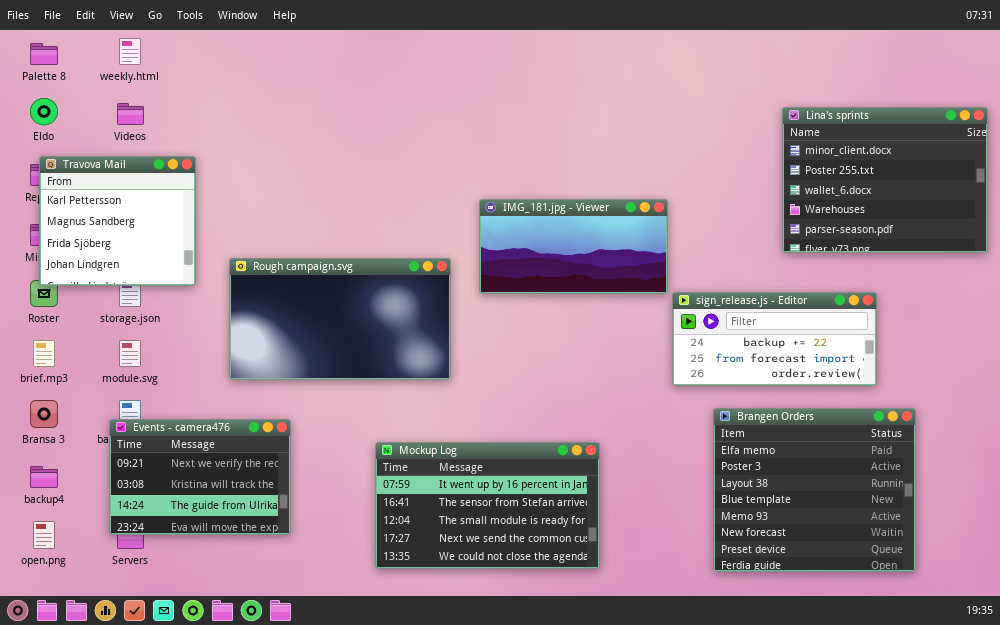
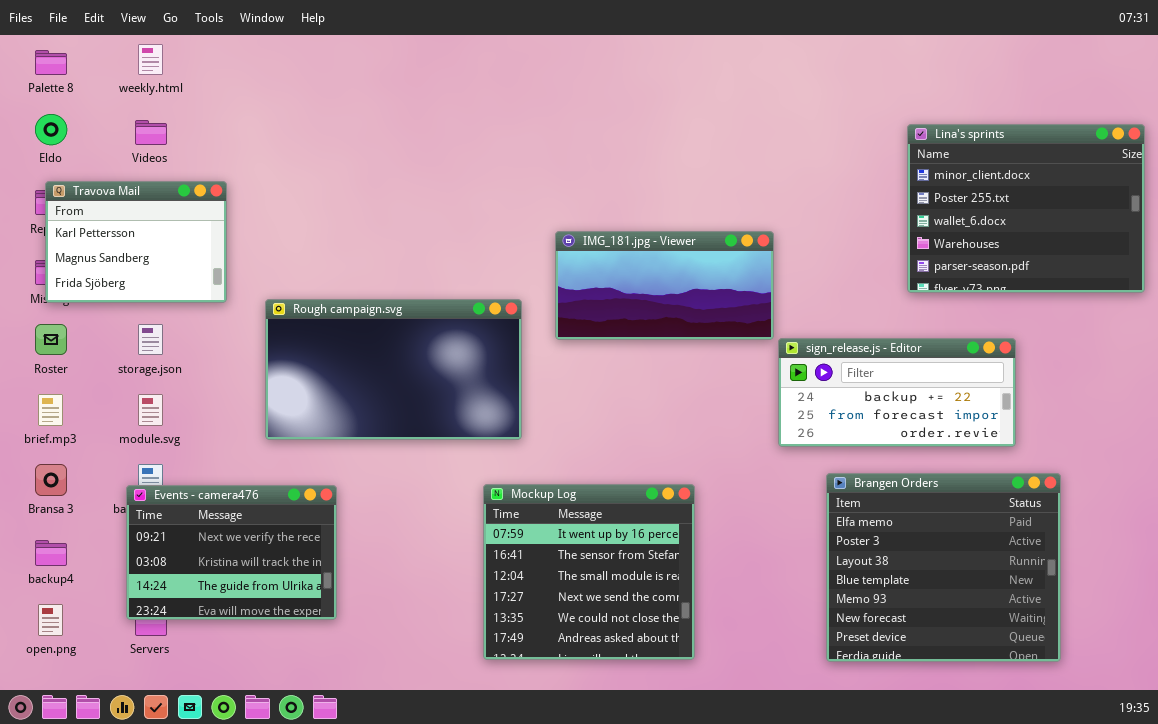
Travova Mail: [39,156,196,286] -> [45,181,227,303], resized
Mockup Log: [375,442,600,569] -> [483,484,695,660], resized

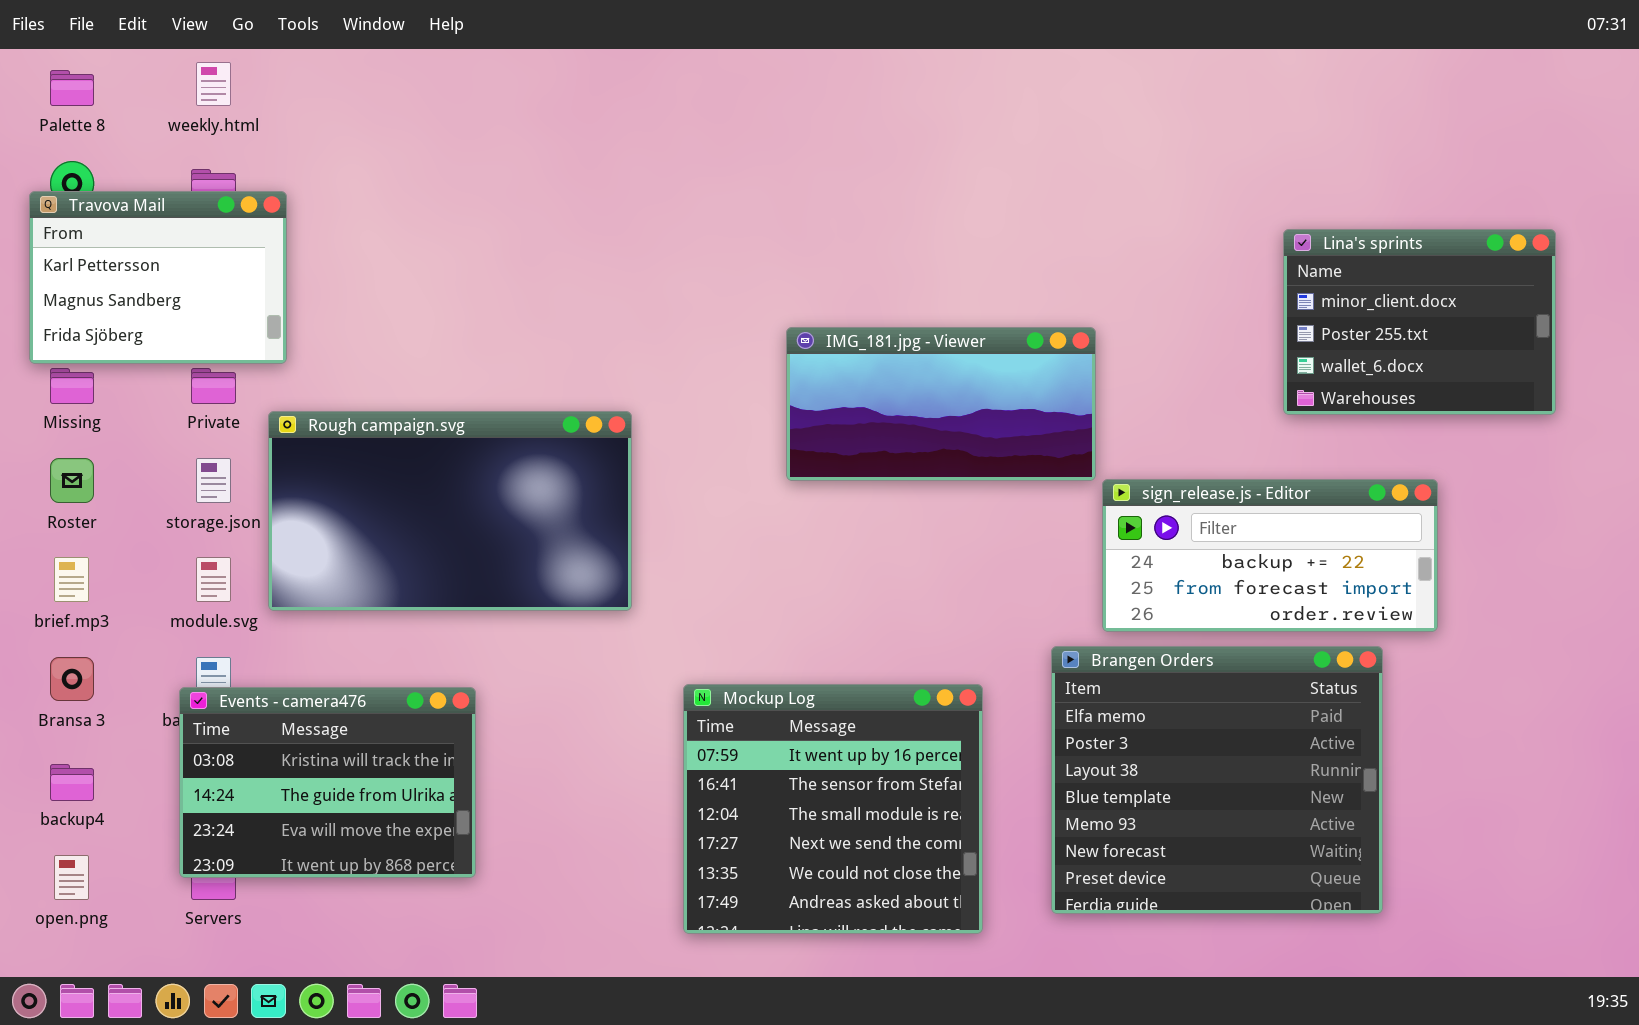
Lina's sprints: [907,124,1145,293] -> [1283,229,1556,415], resized
Travova Mail: [45,181,227,303] -> [29,191,287,364], moved
Rough campaign.svg: [265,299,522,440] -> [268,411,632,611], moved
Brangen Orders: [826,473,1061,662] -> [1051,646,1383,914], moved
Events - camera476: [126,485,337,620] -> [179,687,476,878], scrolled down 1 row

